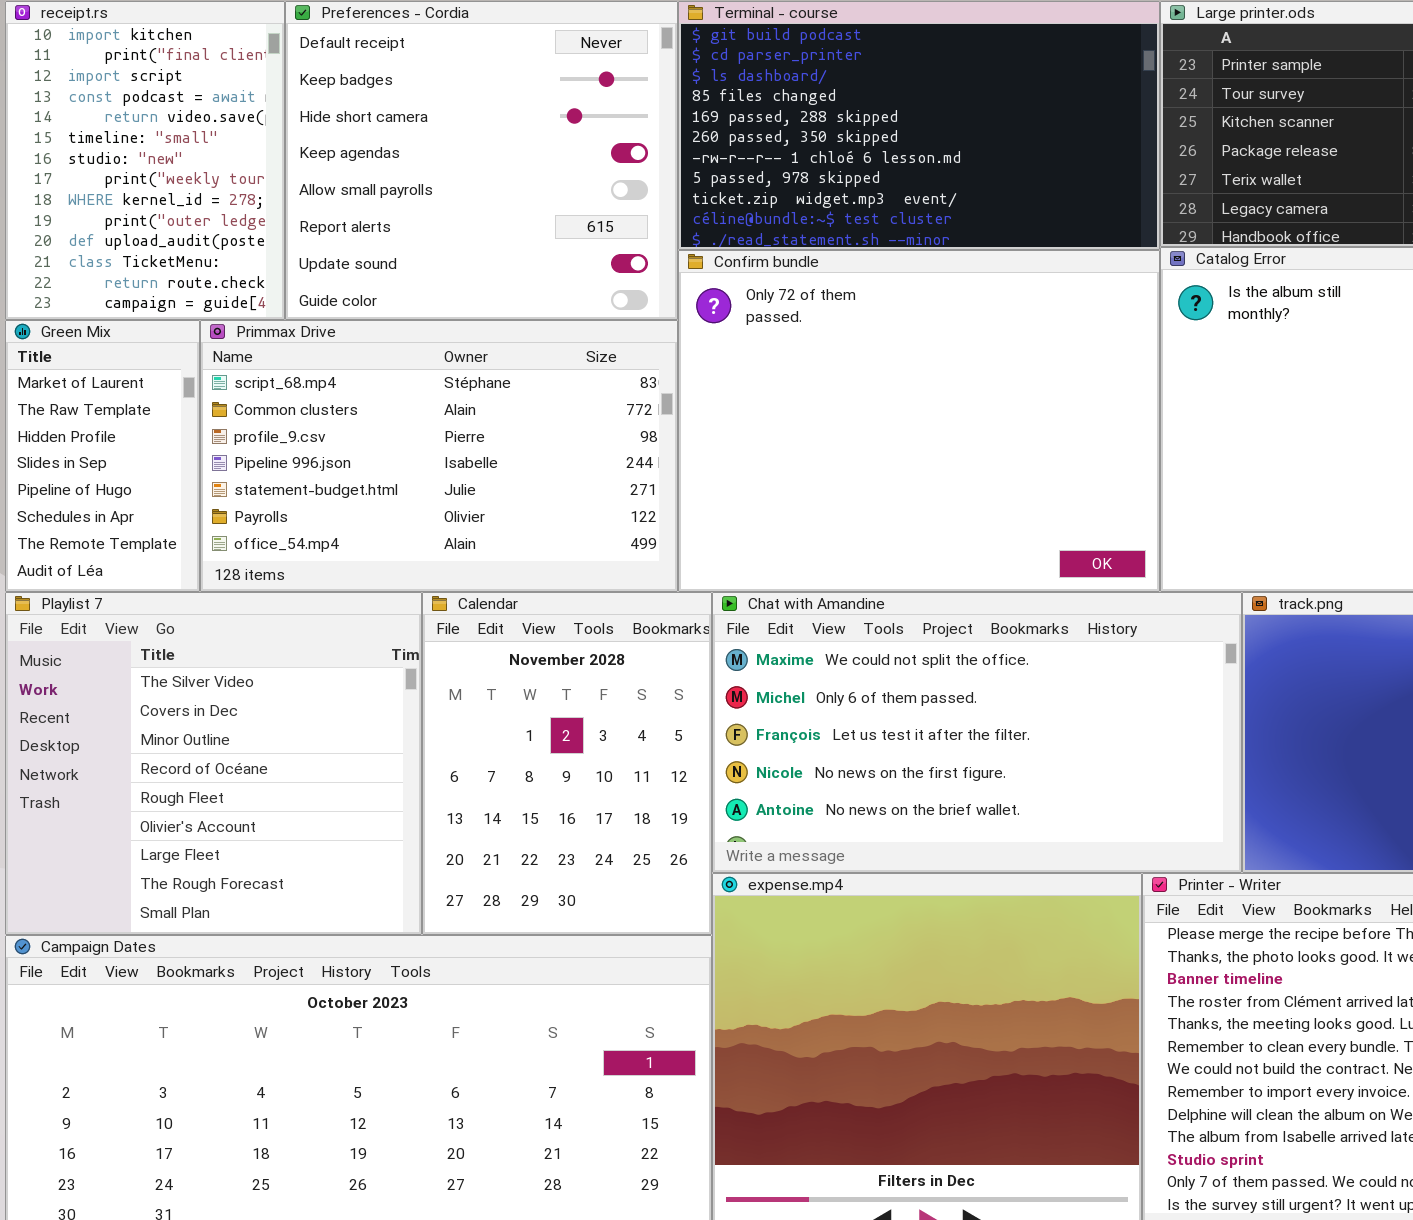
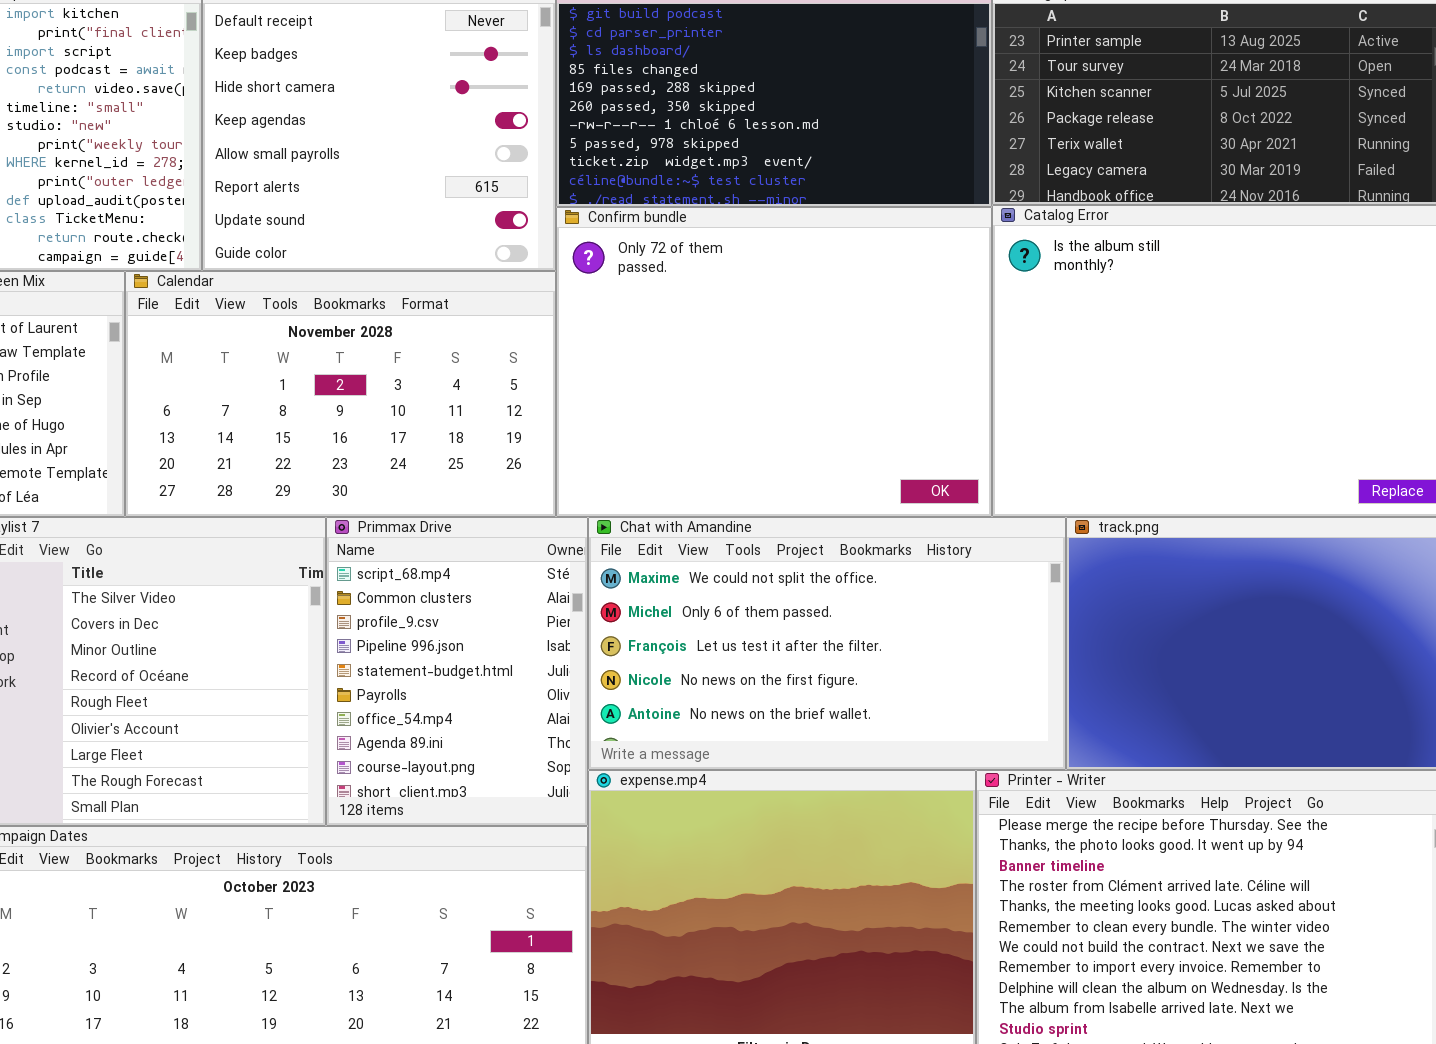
Primmax Drive: [200,320,678,592] -> [326,517,588,826], moved, resized
Calendar: [422,592,712,935] -> [125,271,556,517], moved, resized

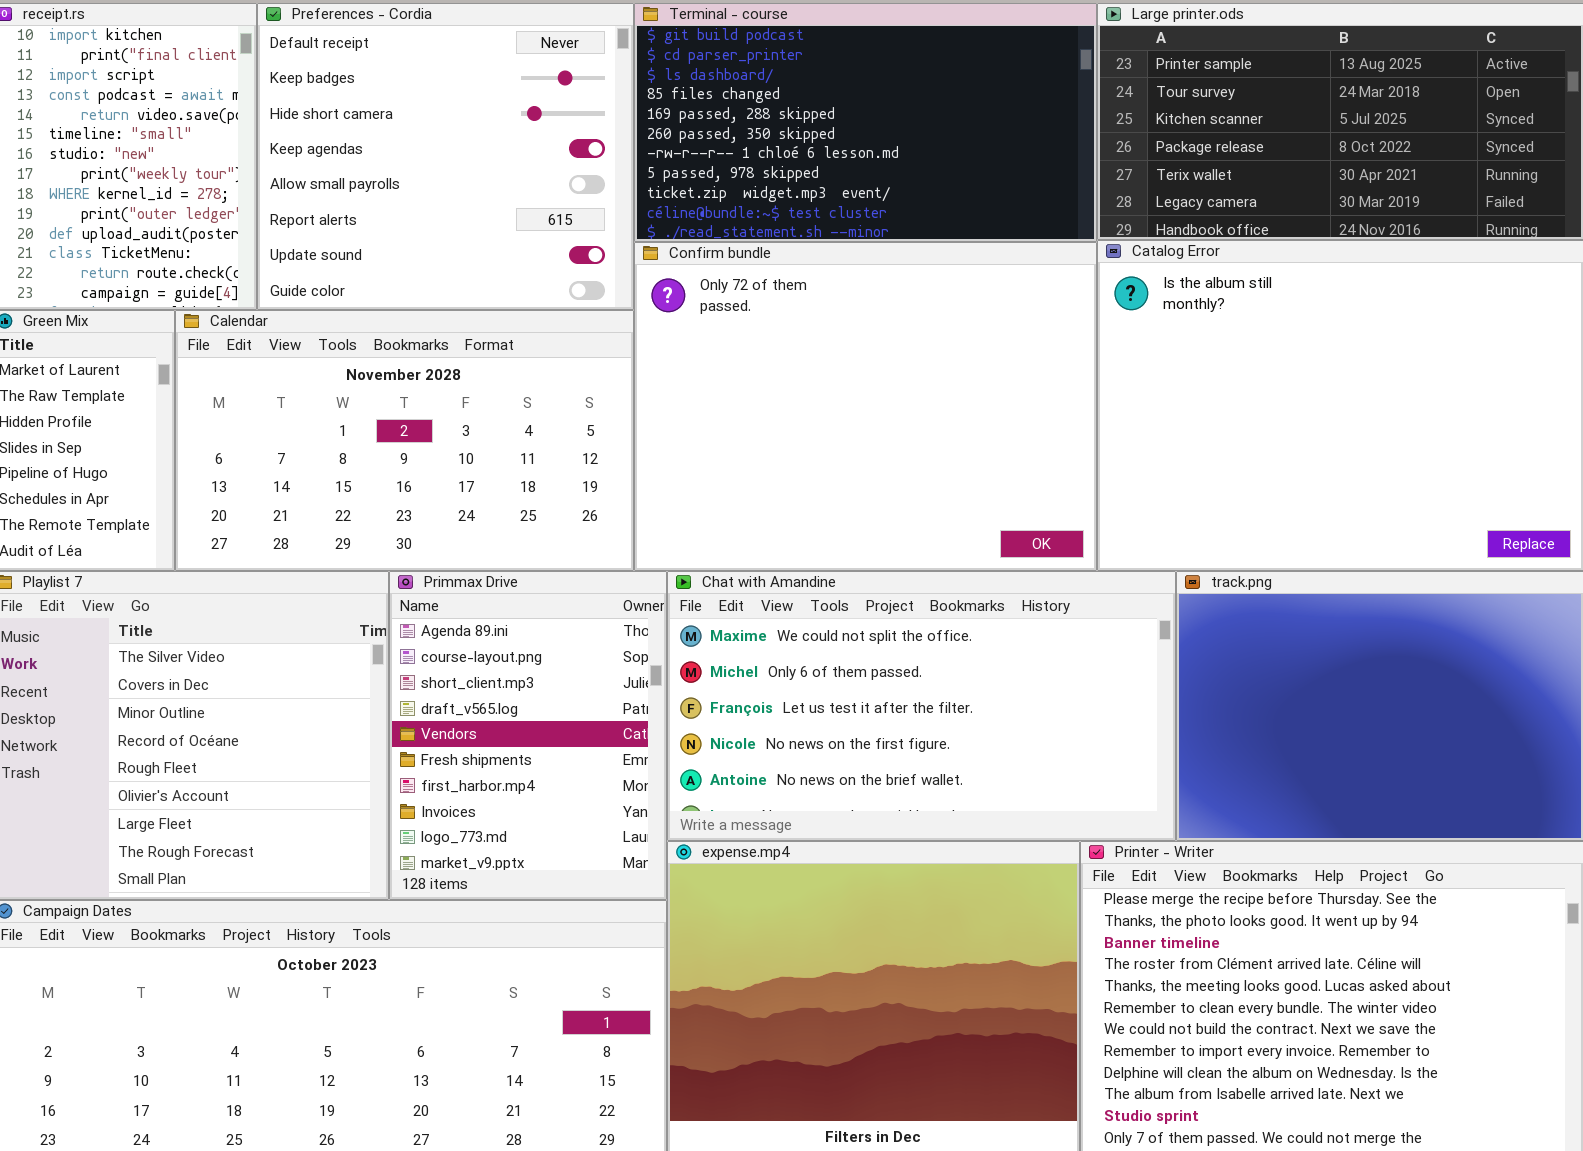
Primmax Drive: [326,517,588,826] -> [389,571,667,900], scrolled down 7 rows

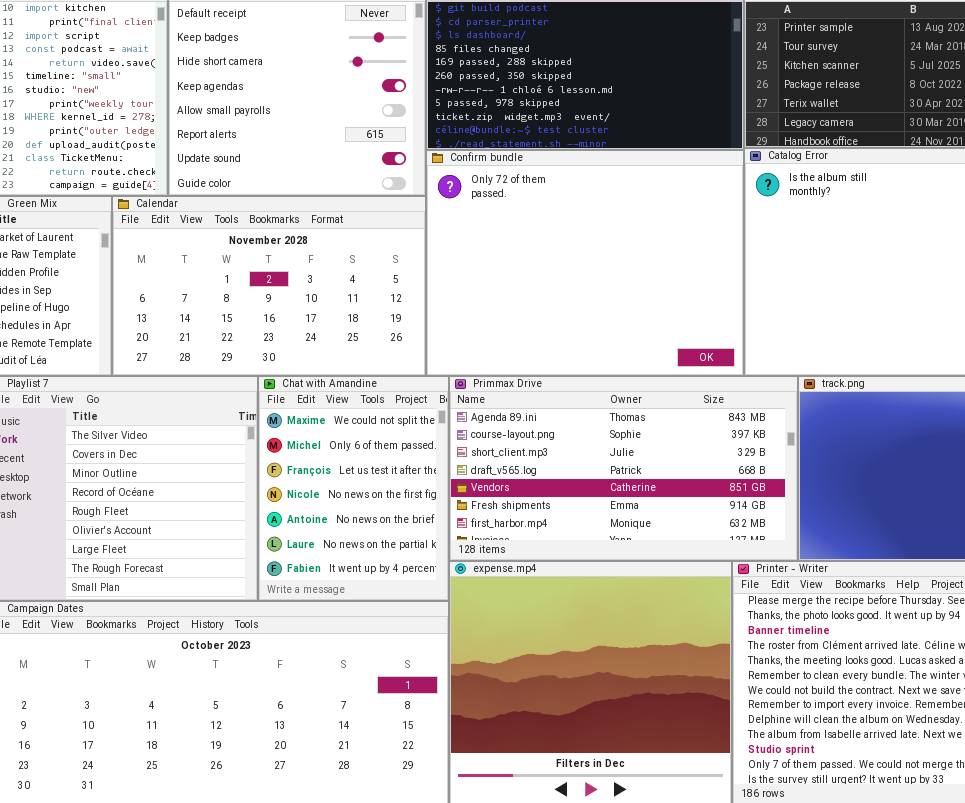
Primmax Drive: [389,571,667,900] -> [449,376,798,561], moved, resized
Chat with Amandine: [667,571,1176,841] -> [258,376,449,601], moved, resized

